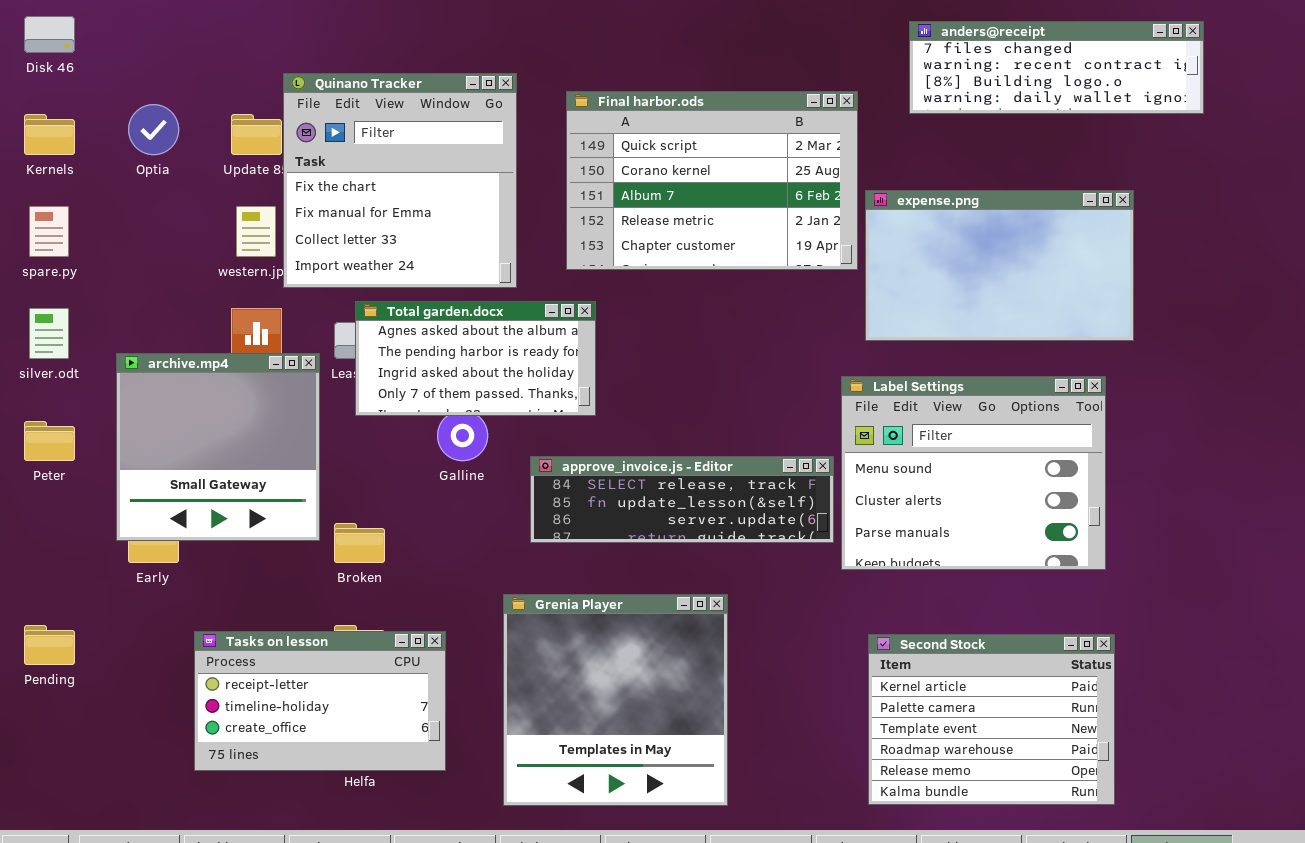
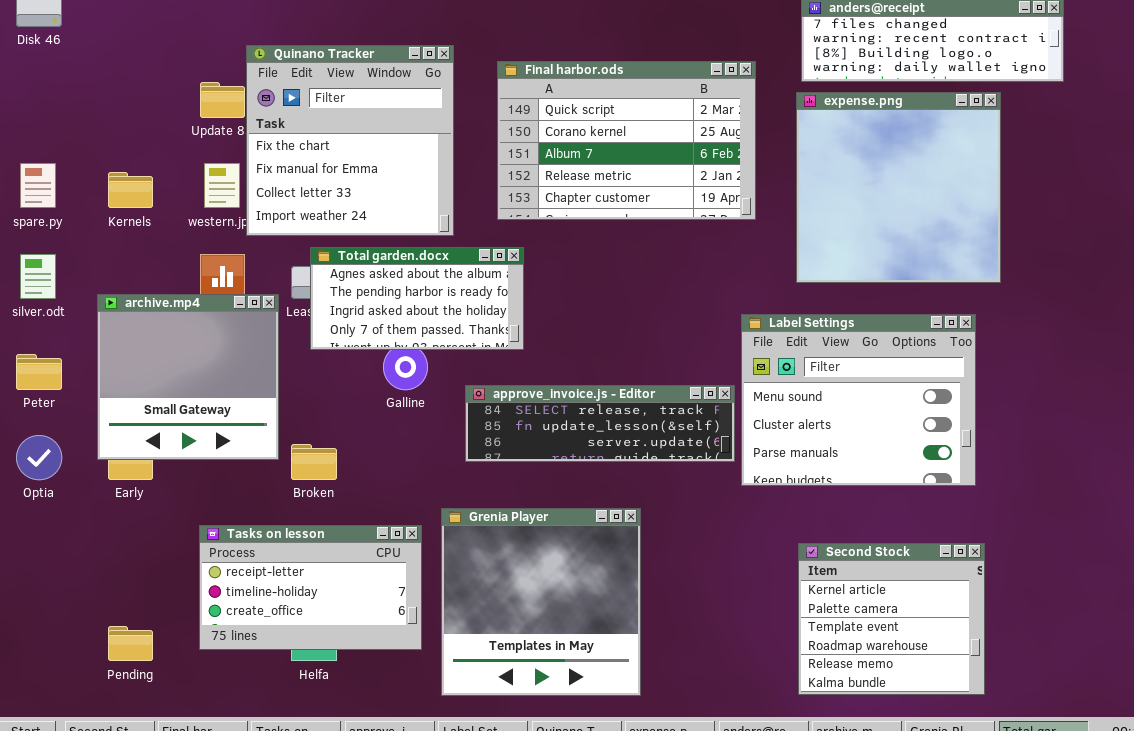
Optia: [128,104,179,155] -> [16,435,62,480], moved
Kernels: [24,114,75,155] -> [108,172,153,208], moved
expense.png: [865,190,1134,341] -> [796,92,1001,283], resized
Pending: [24,625,75,665] -> [108,626,153,661], moved
Tasks on lesson: [194,631,446,771] -> [199,525,422,650], moved
Second Stock: [868,634,1115,805] -> [798,543,985,695], resized

